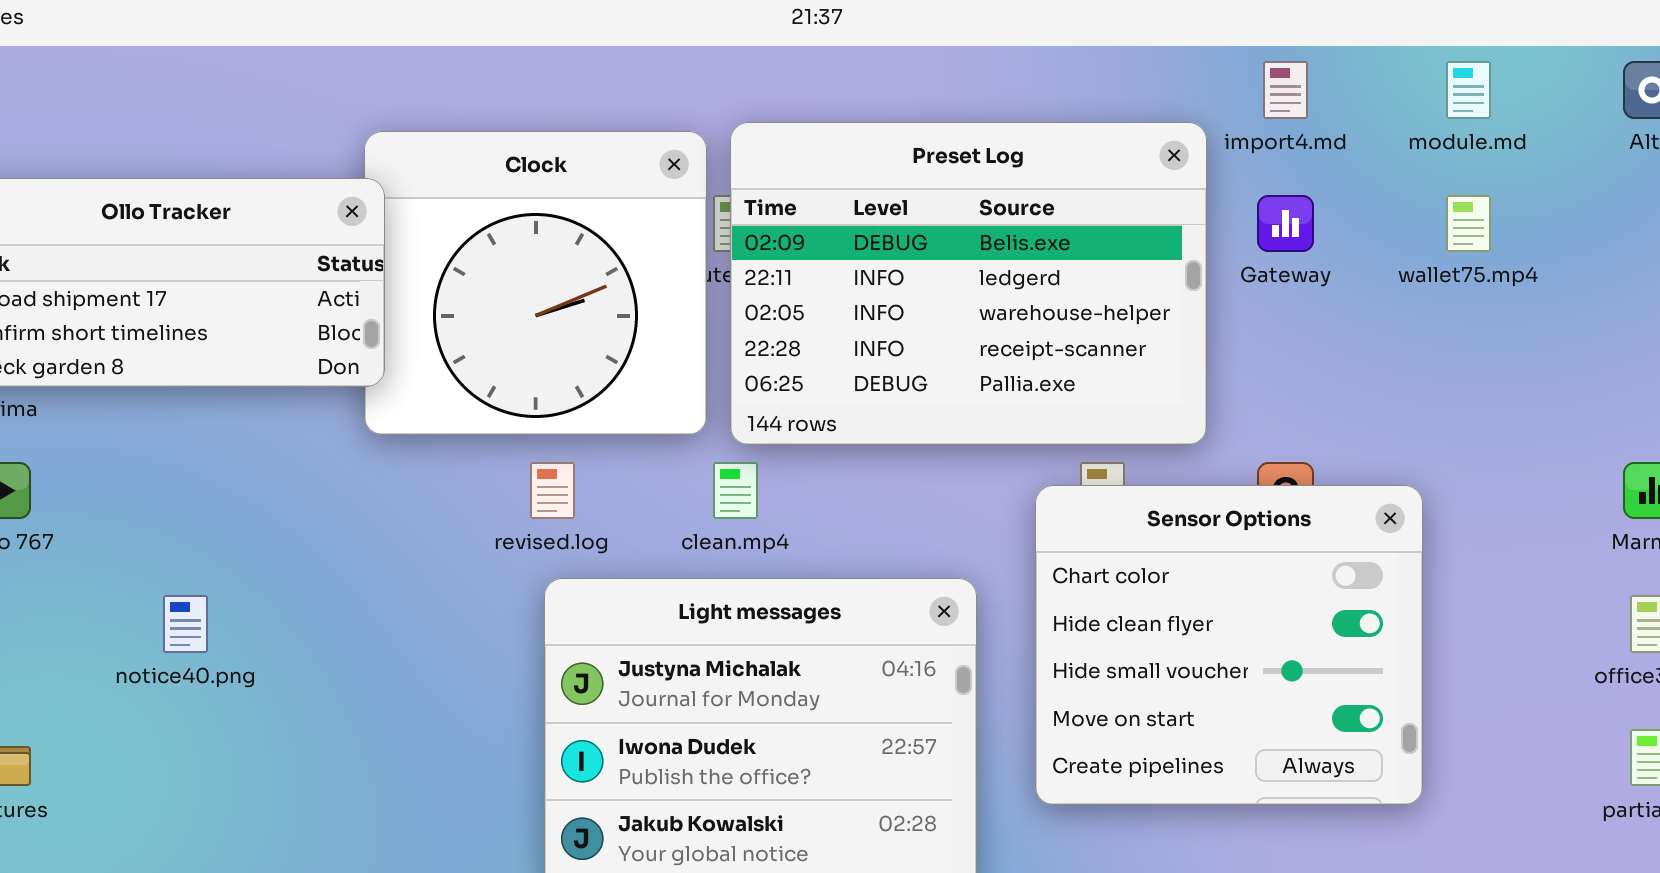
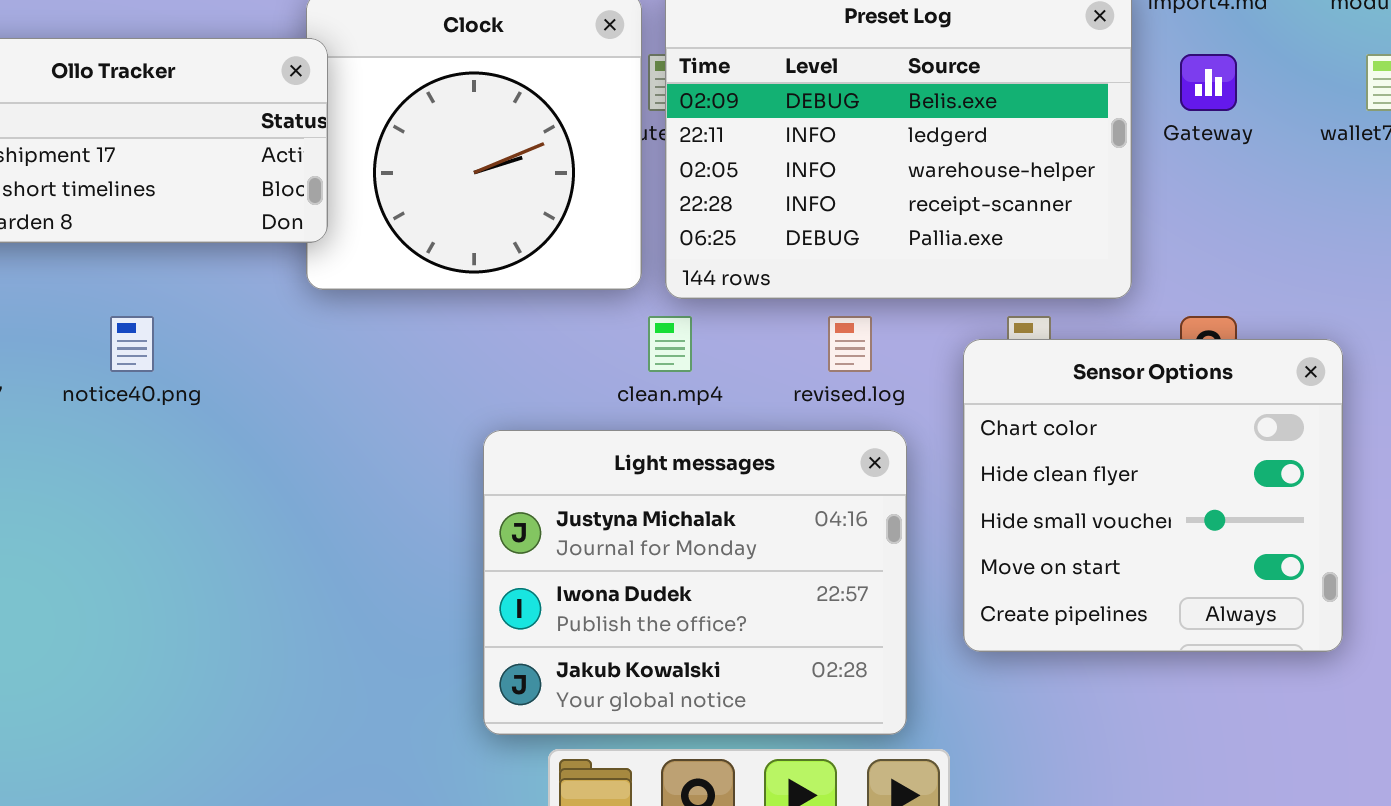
revised.log: [530,462,575,519] -> [828,316,872,372], moved
notice40.png: [163,595,208,653] -> [110,316,154,372], moved

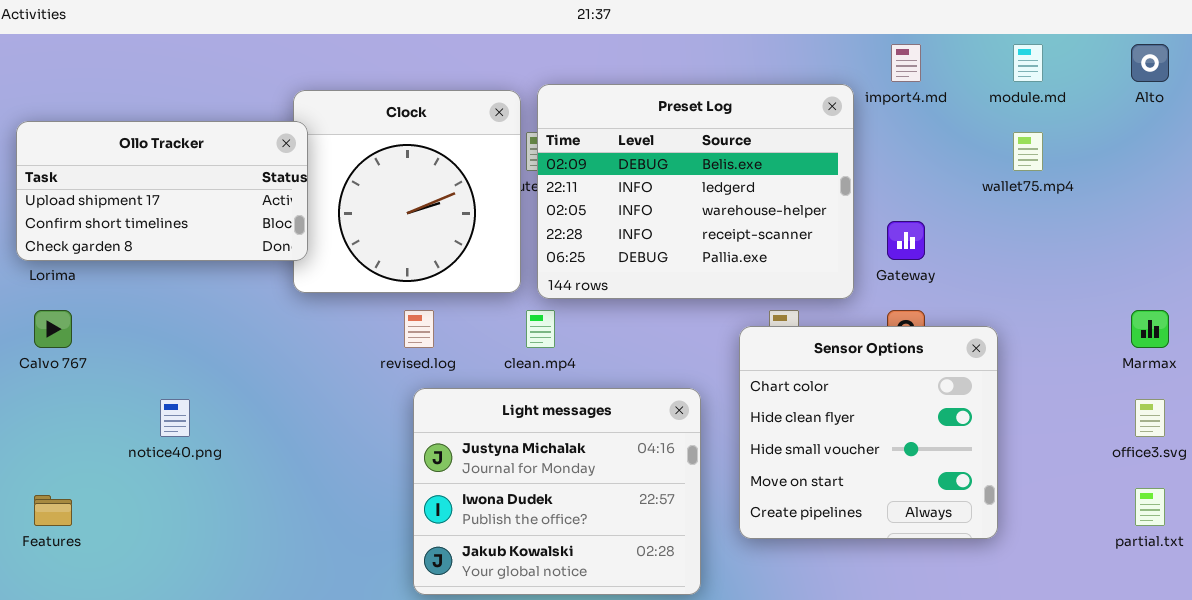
Gateway: [1180,54,1237,111] -> [887,221,925,260], moved
notice40.png: [110,316,154,372] -> [160,399,190,437], moved
revised.log: [828,316,872,372] -> [404,310,434,348], moved

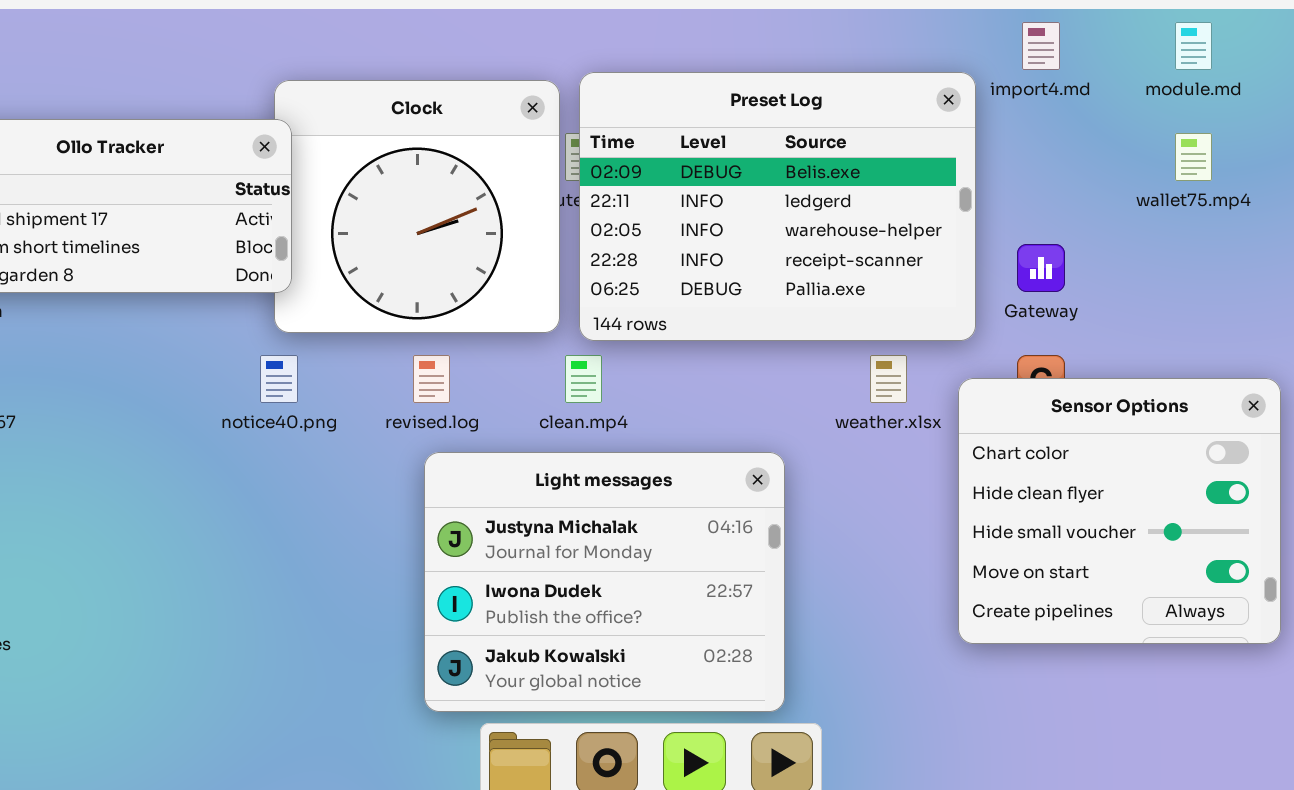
Sensor Options: [739,326,998,539] -> [958,378,1281,644], moved
notice40.png: [160,399,190,437] -> [260,355,298,403], moved

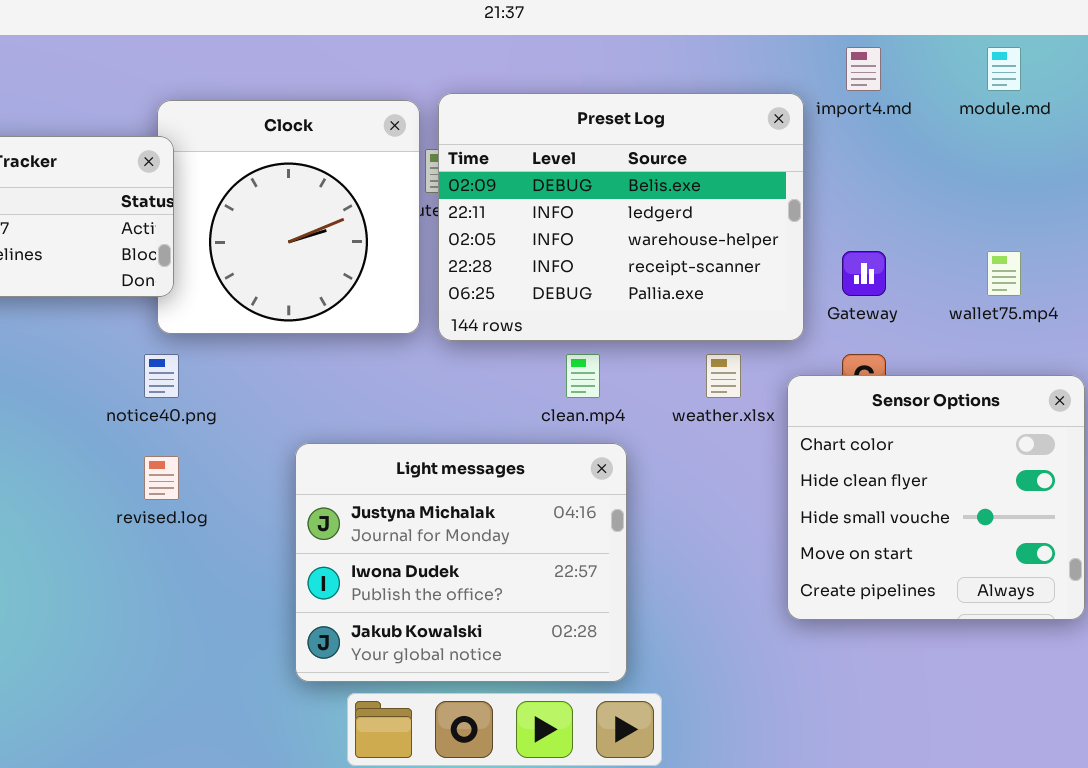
wallet75.mp4: [1175,133,1212,181] -> [987,251,1021,296], moved
revised.log: [413,355,450,403] -> [144,456,179,500], moved
clean.mp4: [565,355,602,403] -> [566,354,600,398], moved

